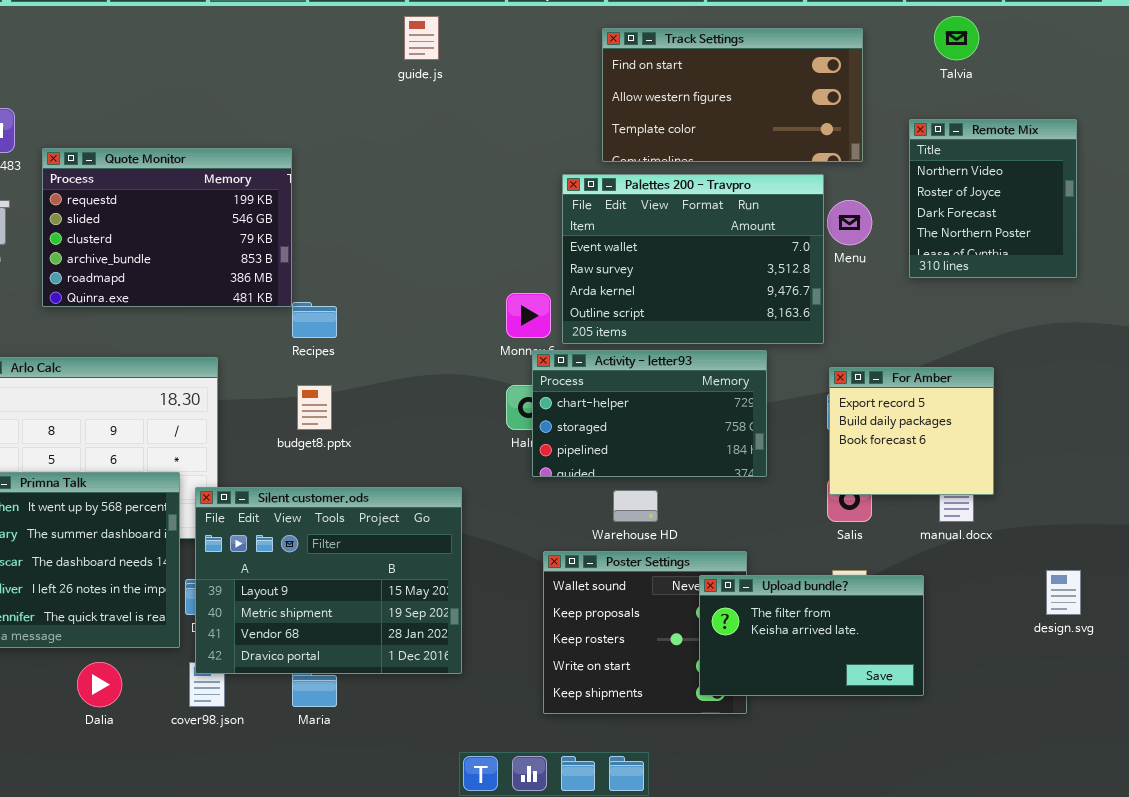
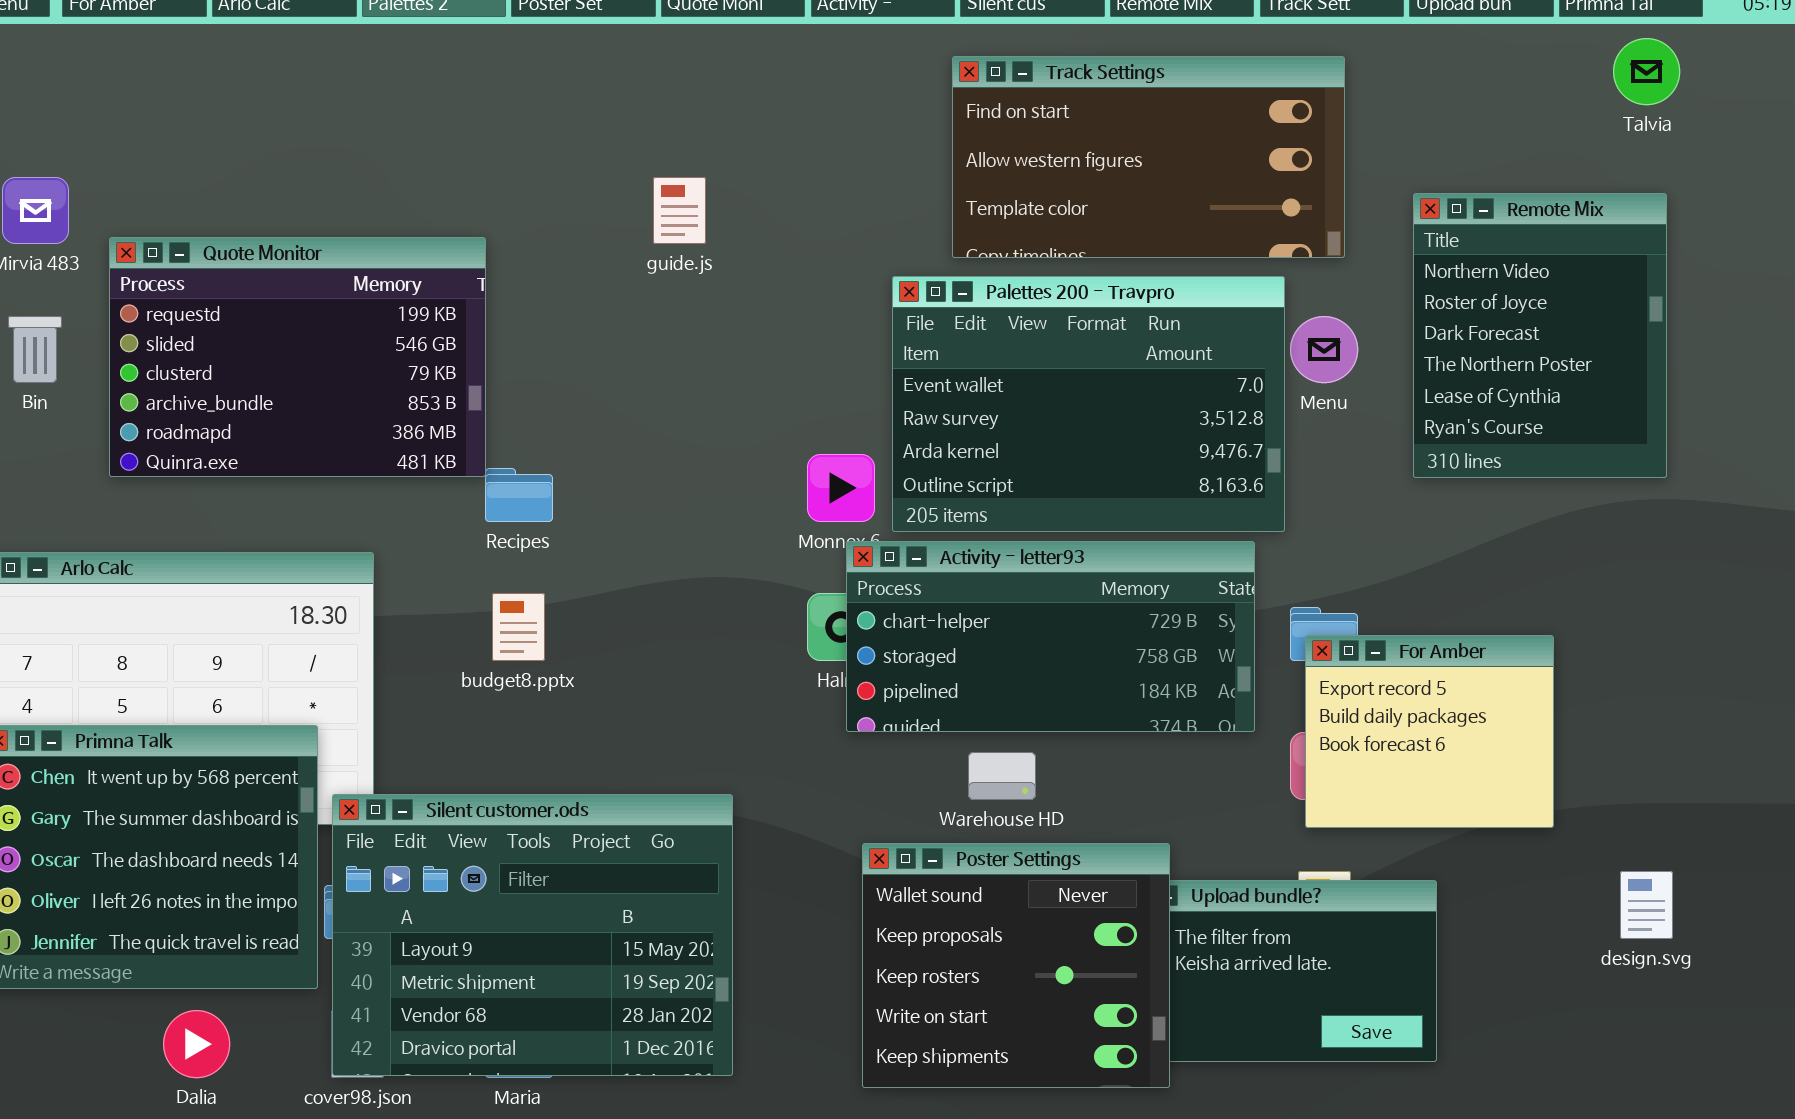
guide.js: [404,16,439,60] -> [653,177,706,244], moved
Talvia: [934,16,979,60] -> [1613,38,1680,105], moved
Remote Mix: [909,119,1077,278] -> [1413,193,1667,478], resized
Activity - letter93: [532,350,767,477] -> [846,541,1255,732], resized
For Amber: [829,367,994,495] -> [1305,635,1554,828], moved
Silent customer.ods: [195,487,462,674] -> [332,794,733,1076], moved
Poster Settings: [543,551,747,714] -> [862,843,1170,1088], raised

